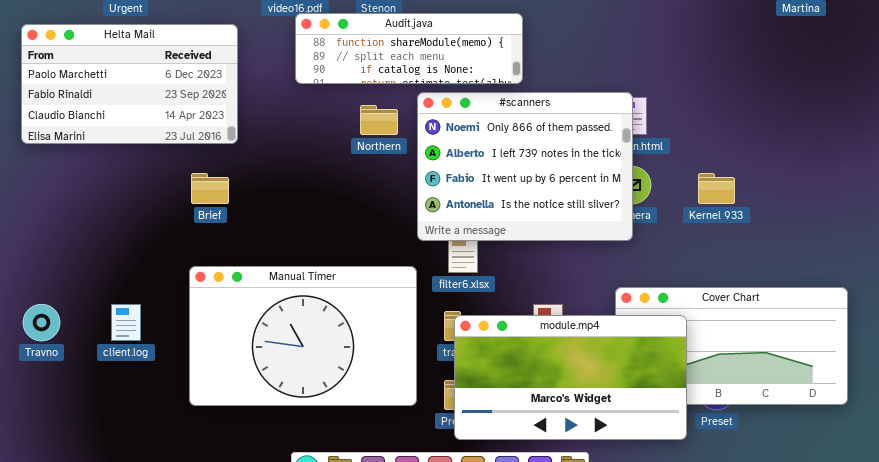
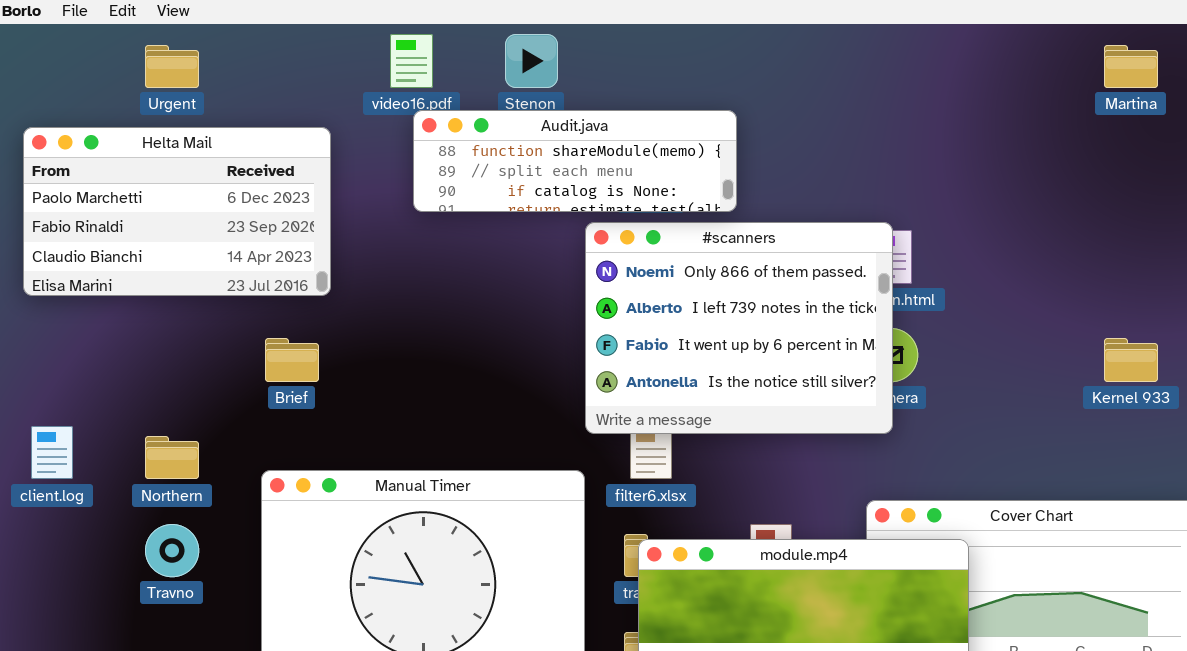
Northern: [360,105,398,135] -> [145,436,199,479], moved
Kernel 933: [698,173,735,204] -> [1104,338,1158,382], moved
Travno: [23,304,60,341] -> [145,524,199,577], moved
client.log: [111,304,141,341] -> [31,426,73,479], moved

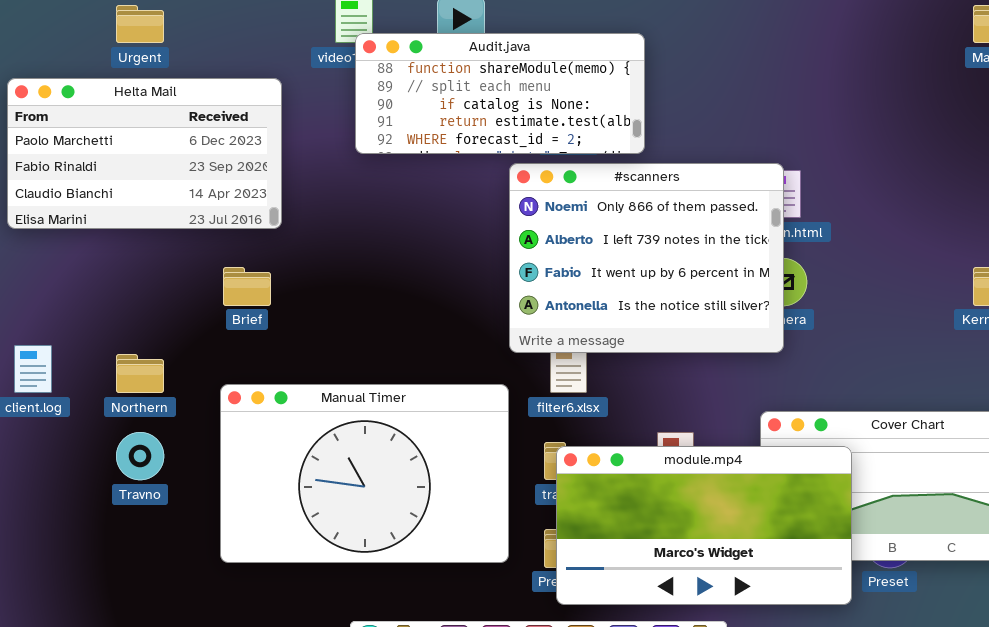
Audit.java: [413,110,737,212] -> [355,33,645,154], resized

